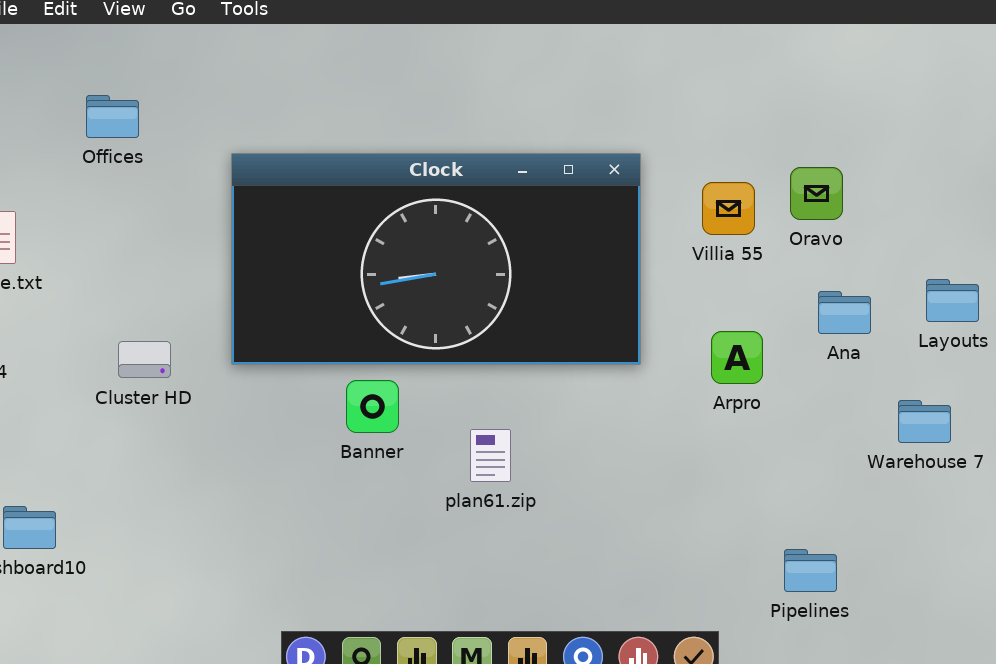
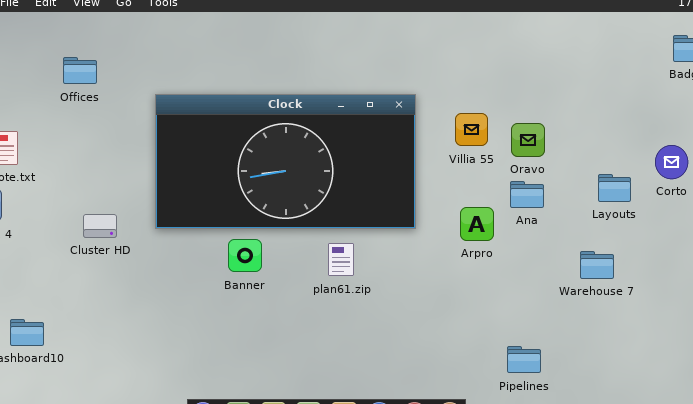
Oravo: [790,167,843,220] -> [511,123,545,157], moved
Ana: [818,291,871,334] -> [510,181,544,208], moved
plan61.zip: [470,429,511,482] -> [328,243,354,276], moved

